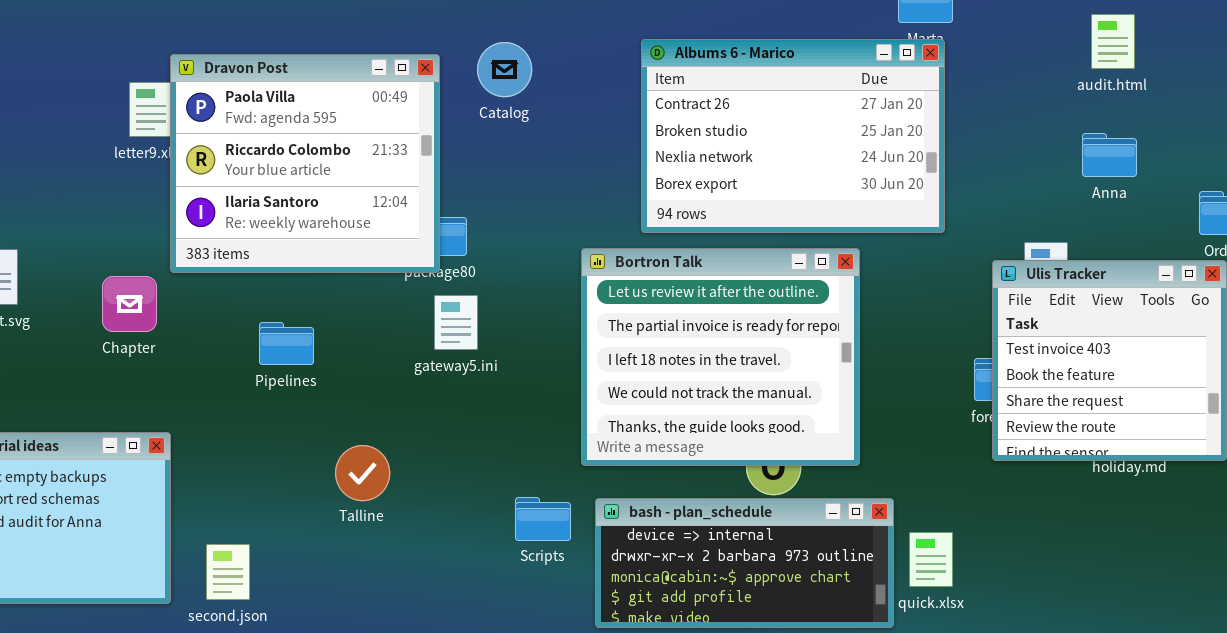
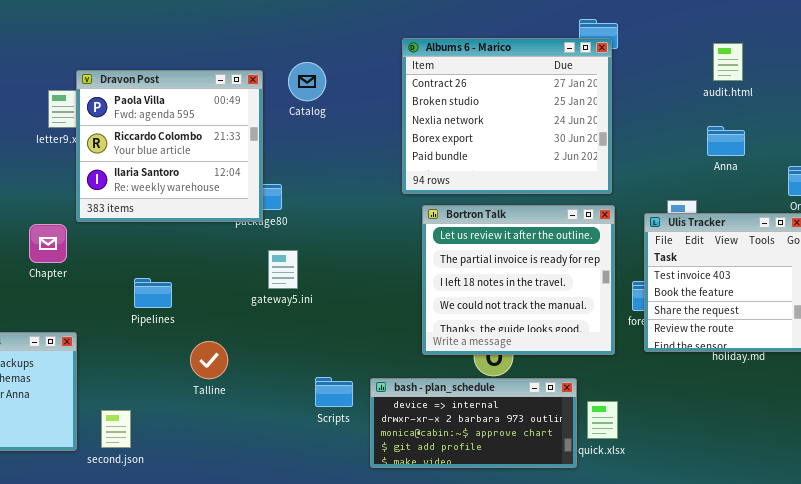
Albums 6 - Marico: [641,39,945,233] -> [402,38,612,194], resized
Bortron Talk: [581,248,860,466] -> [422,205,615,355], moved
gateway5.ini: [434,295,478,350] -> [268,250,298,289], moved
Pipelines: [259,322,314,365] -> [134,278,172,308], moved

